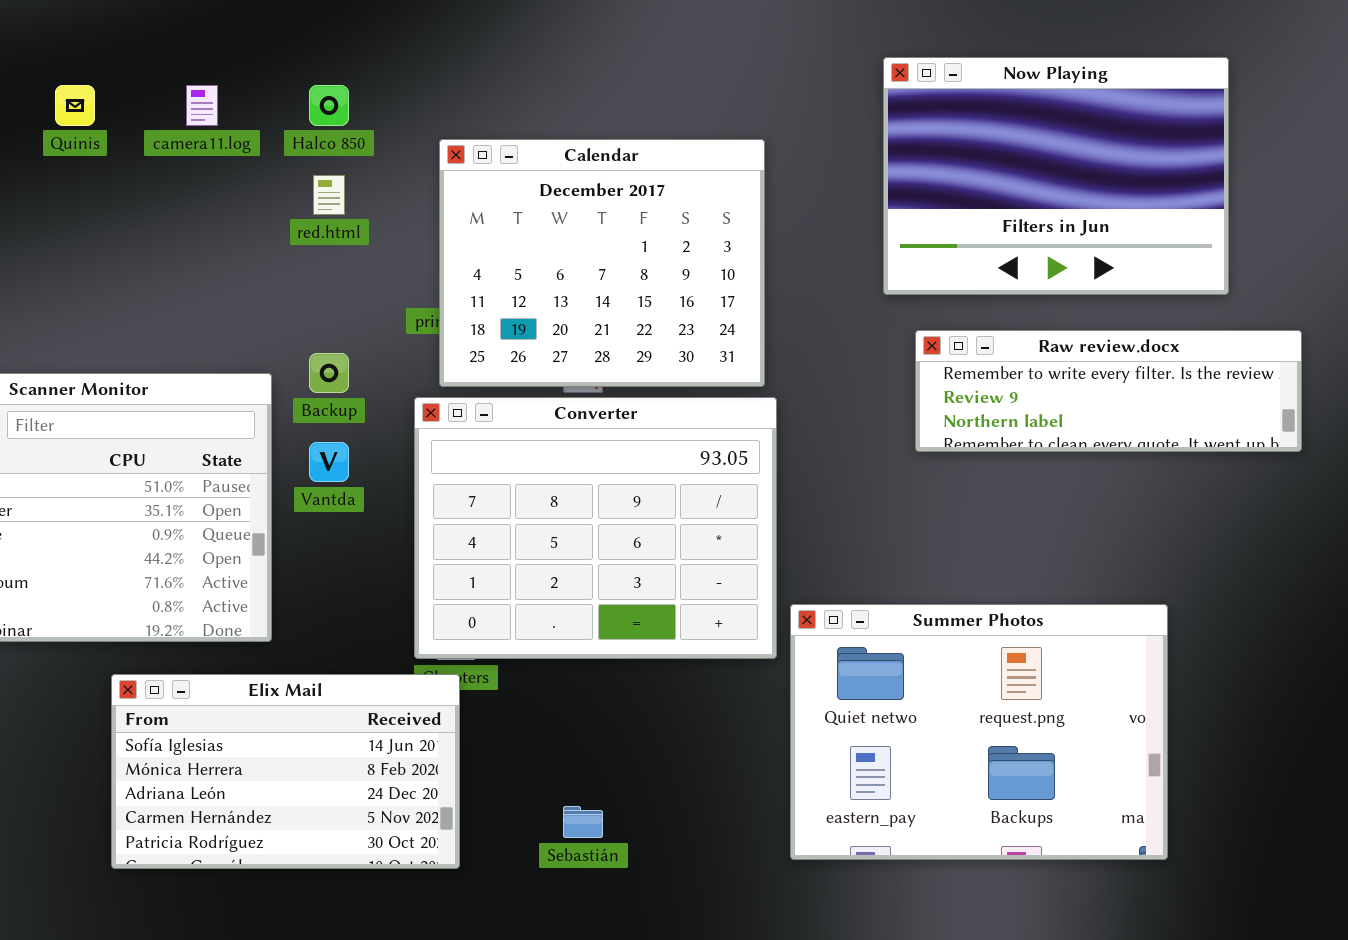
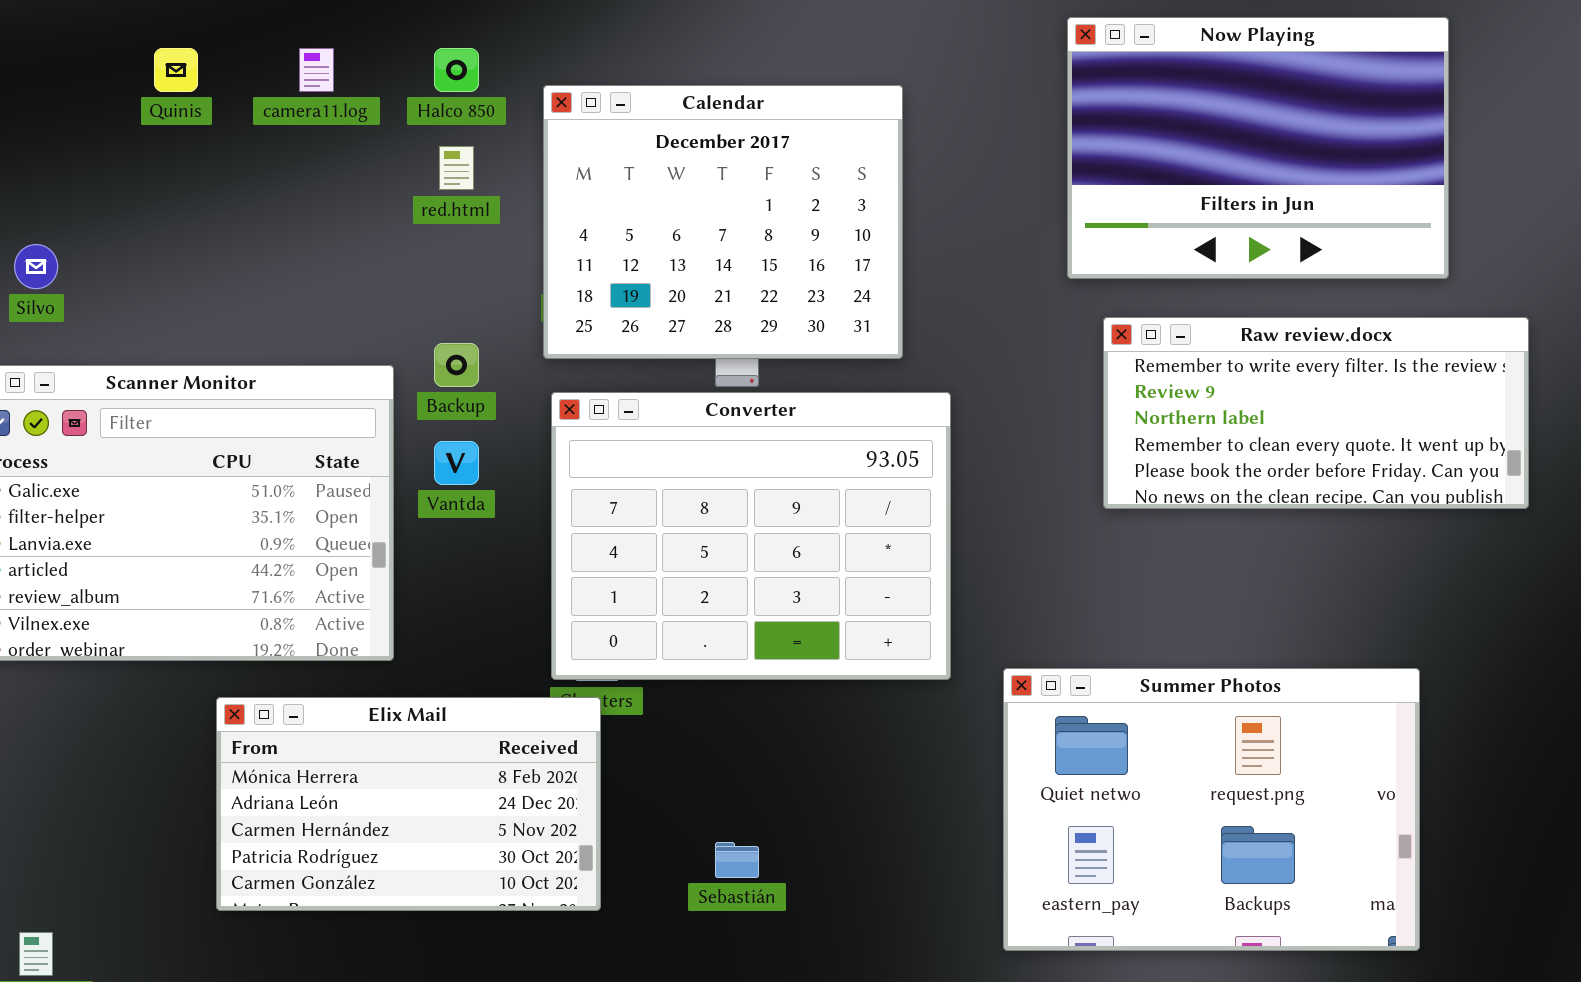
Calendar: [439,139,765,387] -> [543,85,903,359], moved
Raw review.docx: [915,330,1302,452] -> [1103,317,1529,509], resized
Summer Photos: [790,604,1168,860] -> [1003,668,1420,951], moved
Elix Mail: [111,674,460,869] -> [216,697,601,911], scrolled down 1 row

